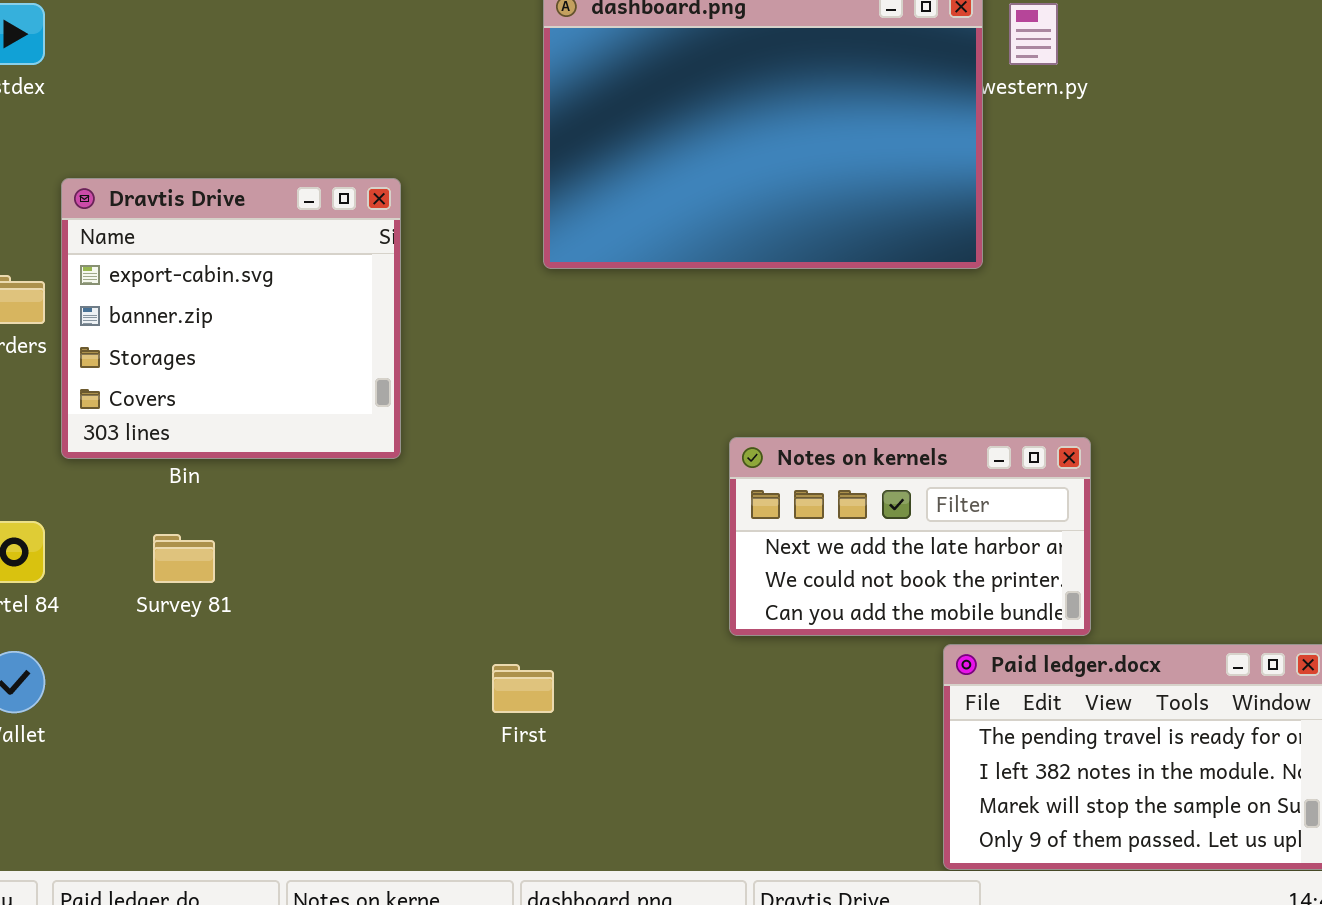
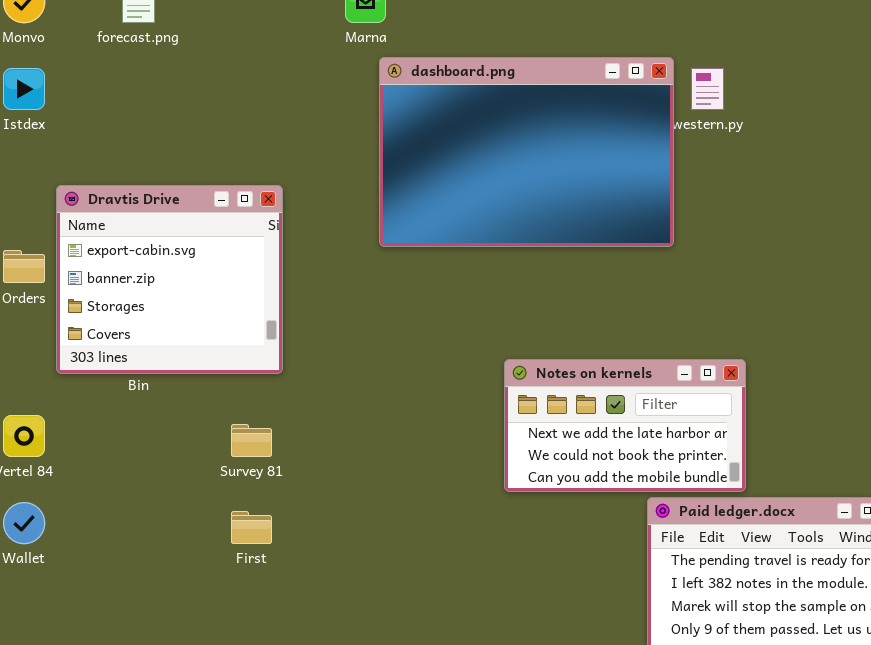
Survey 81: [153,534,215,583] -> [231,424,272,457], moved
First: [492,664,554,713] -> [231,511,272,544], moved

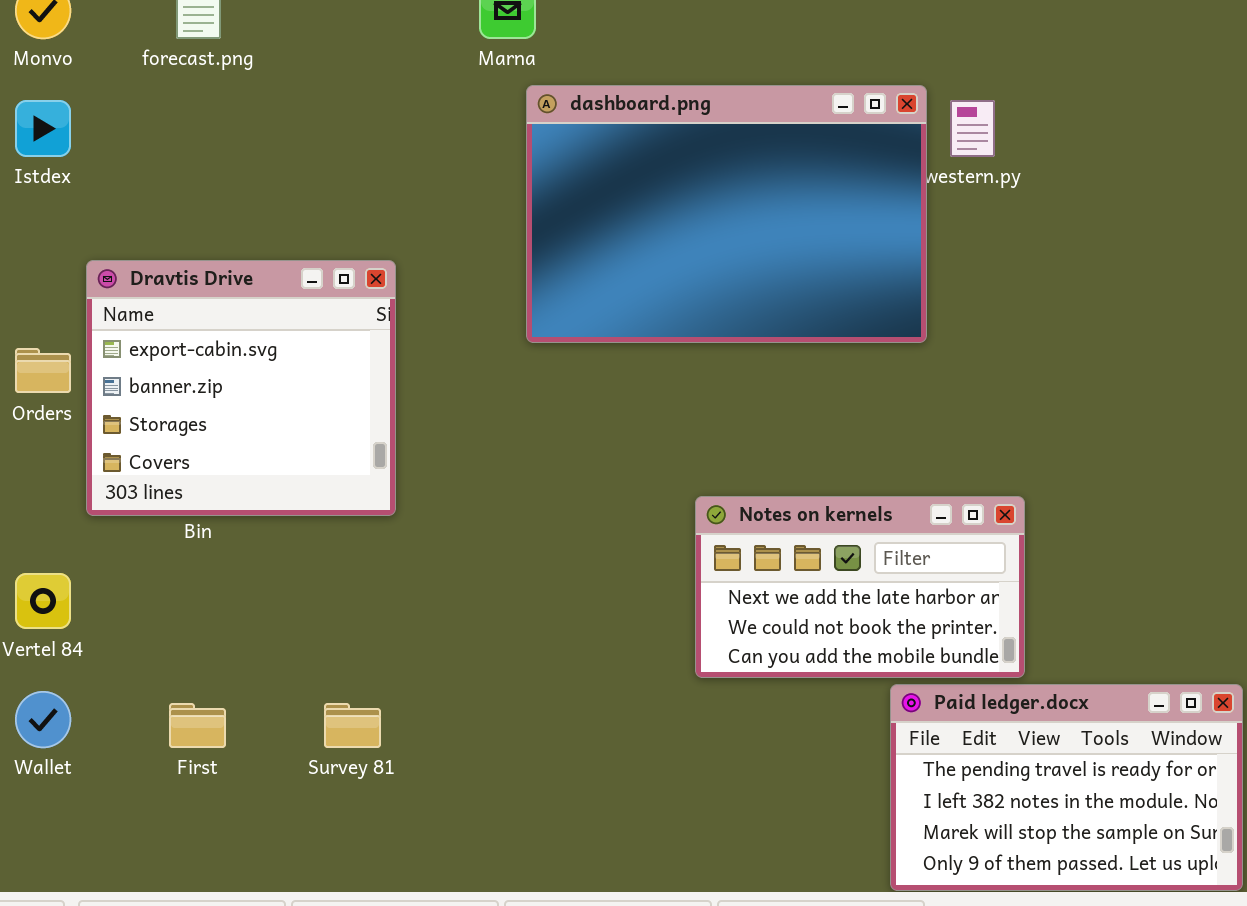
Survey 81: [231,424,272,457] -> [324,703,381,748], moved
First: [231,511,272,544] -> [169,703,226,748], moved

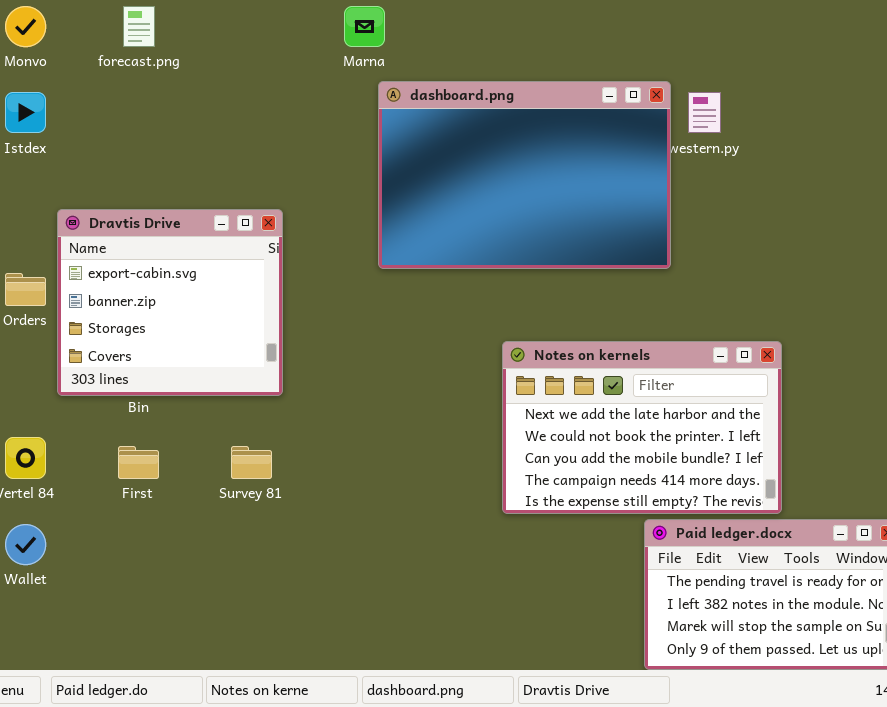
Notes on kernels: [695,496,1025,678] -> [502,341,782,514], resized
First: [169,703,226,748] -> [118,446,159,479], moved
Survey 81: [324,703,381,748] -> [231,446,272,479], moved

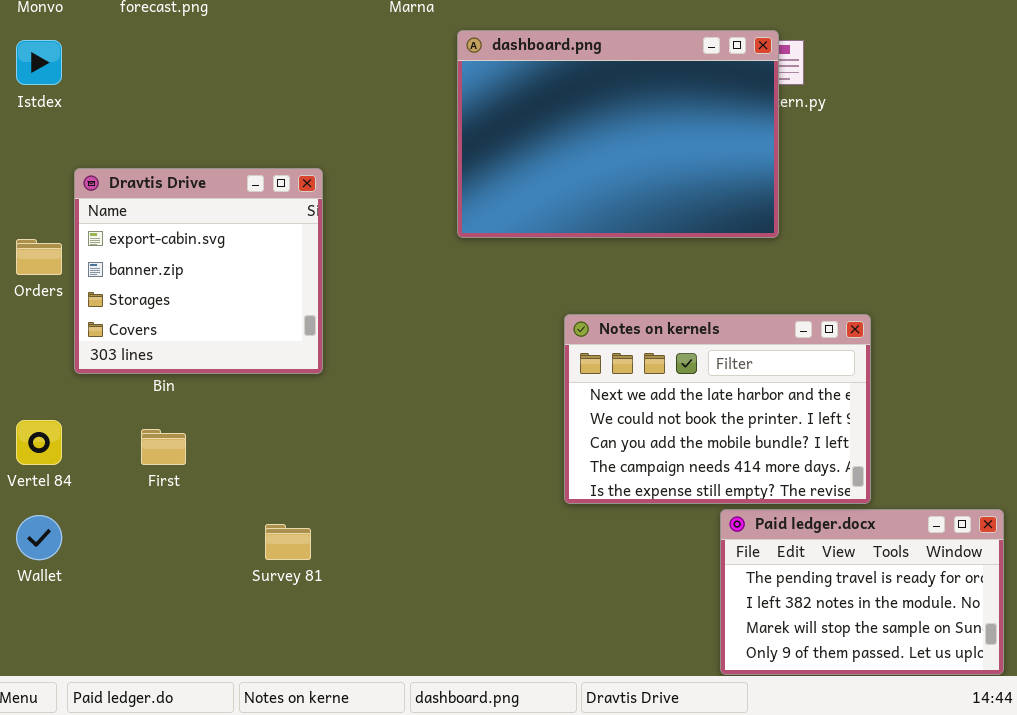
dashboard.png: [378,81,671,269] -> [457,30,779,238], moved
Survey 81: [231,446,272,479] -> [265,524,311,560], moved

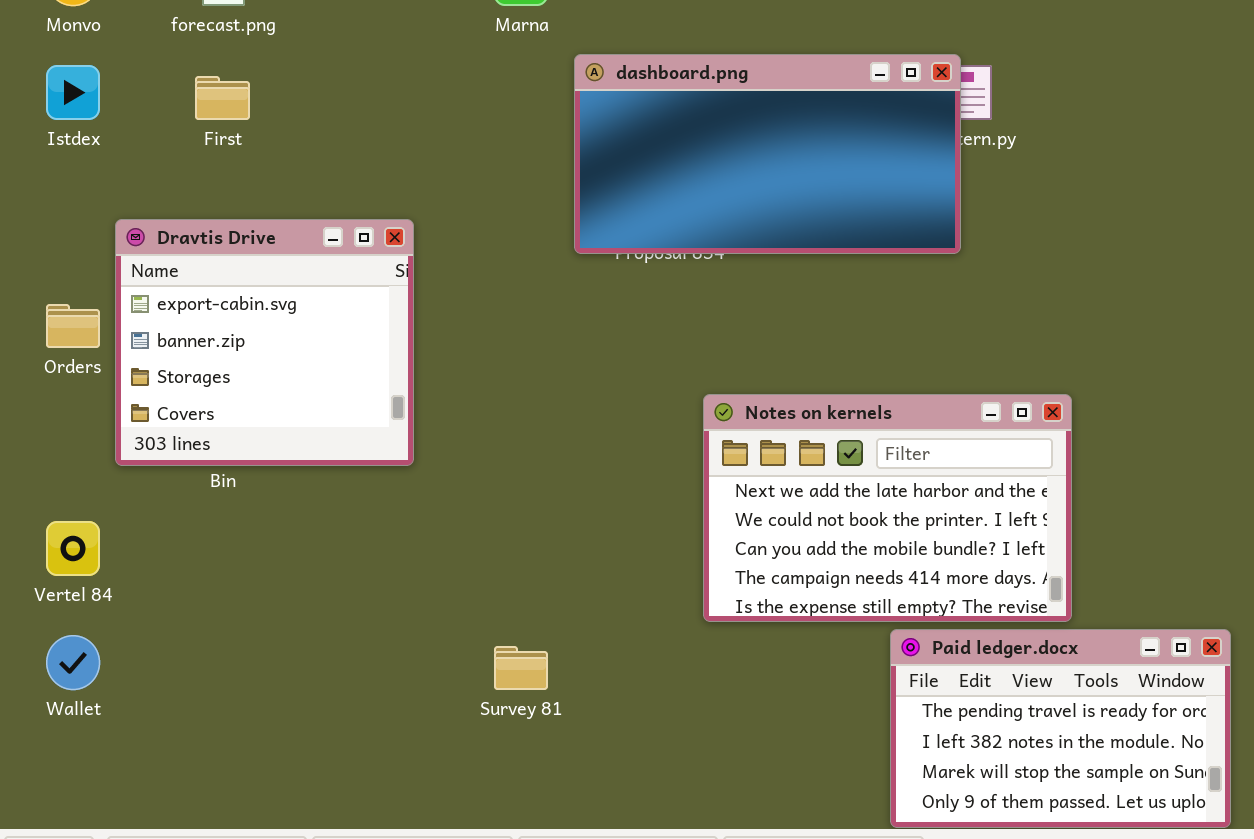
dashboard.png: [457,30,779,238] -> [574,54,961,254], resized
First: [141,429,186,465] -> [195,76,250,120], moved
Survey 81: [265,524,311,560] -> [494,646,548,690], moved

